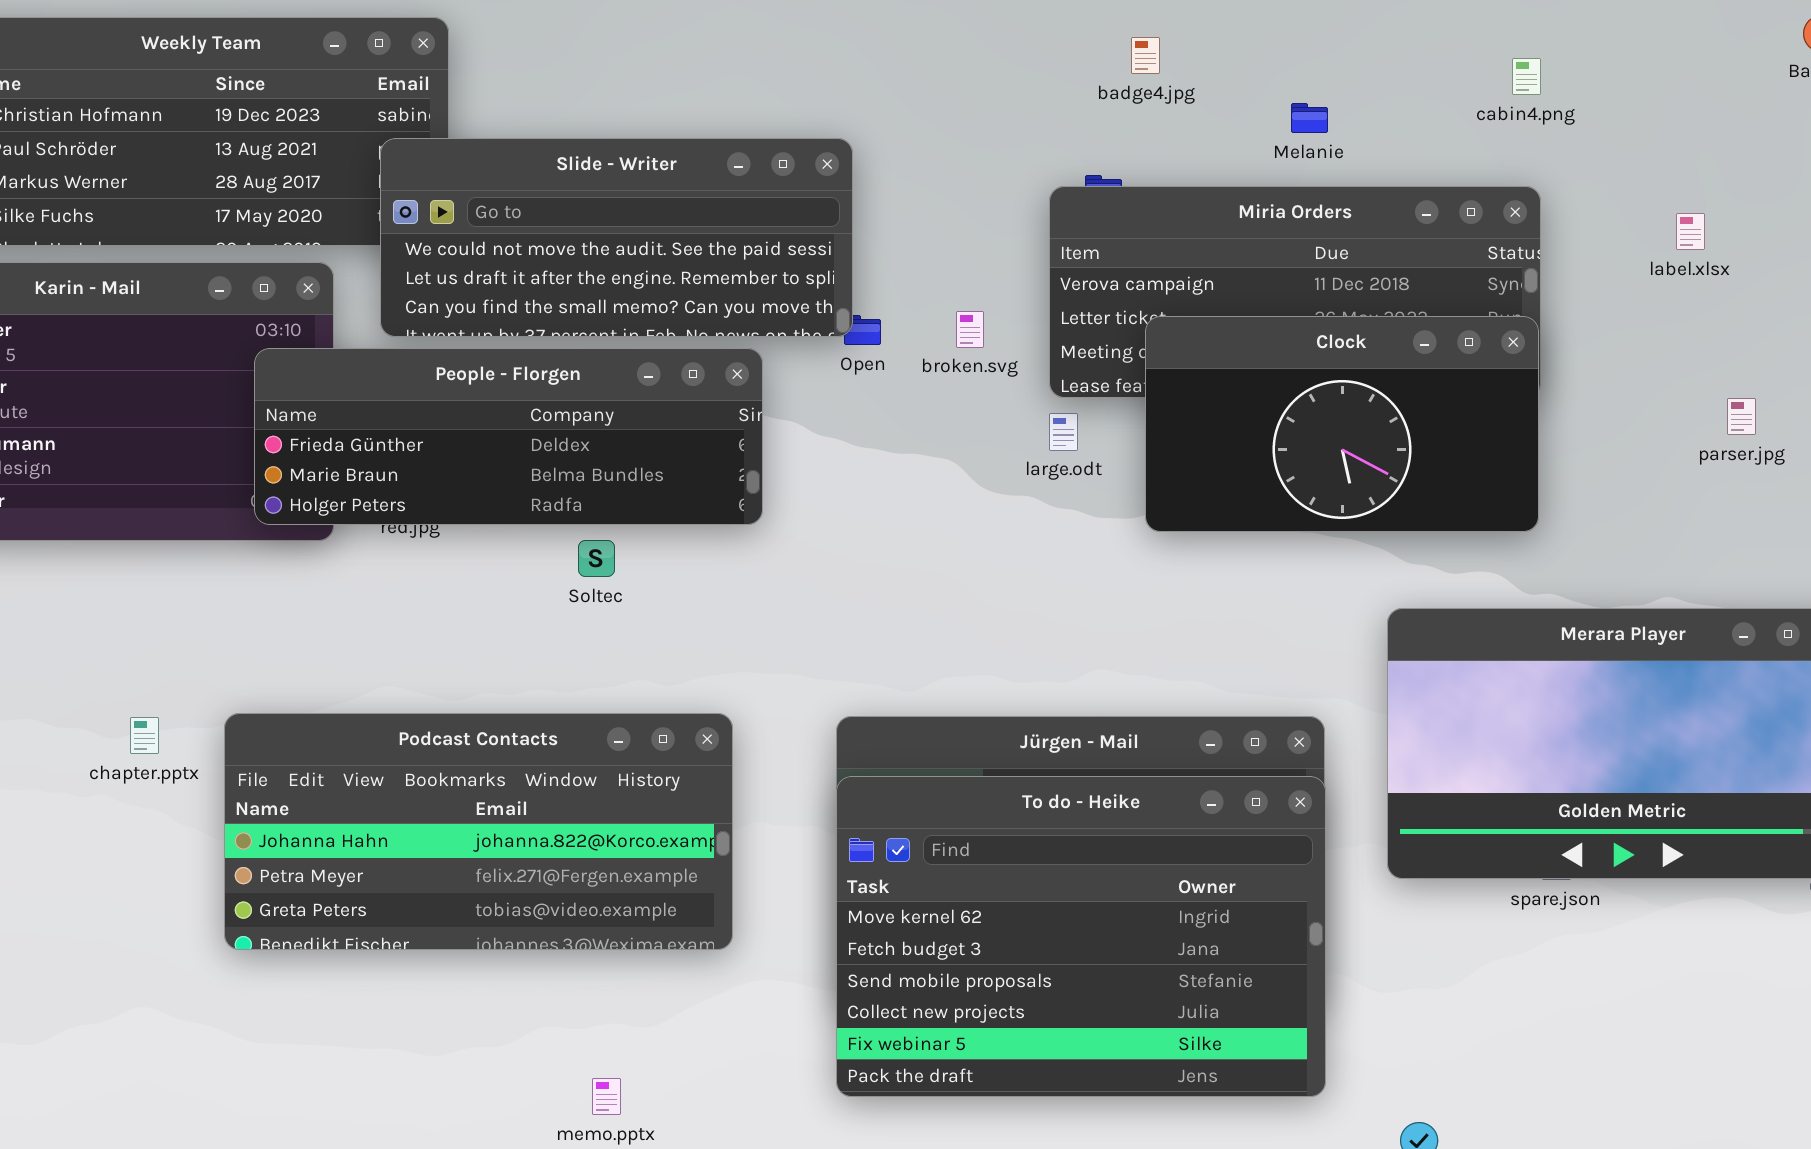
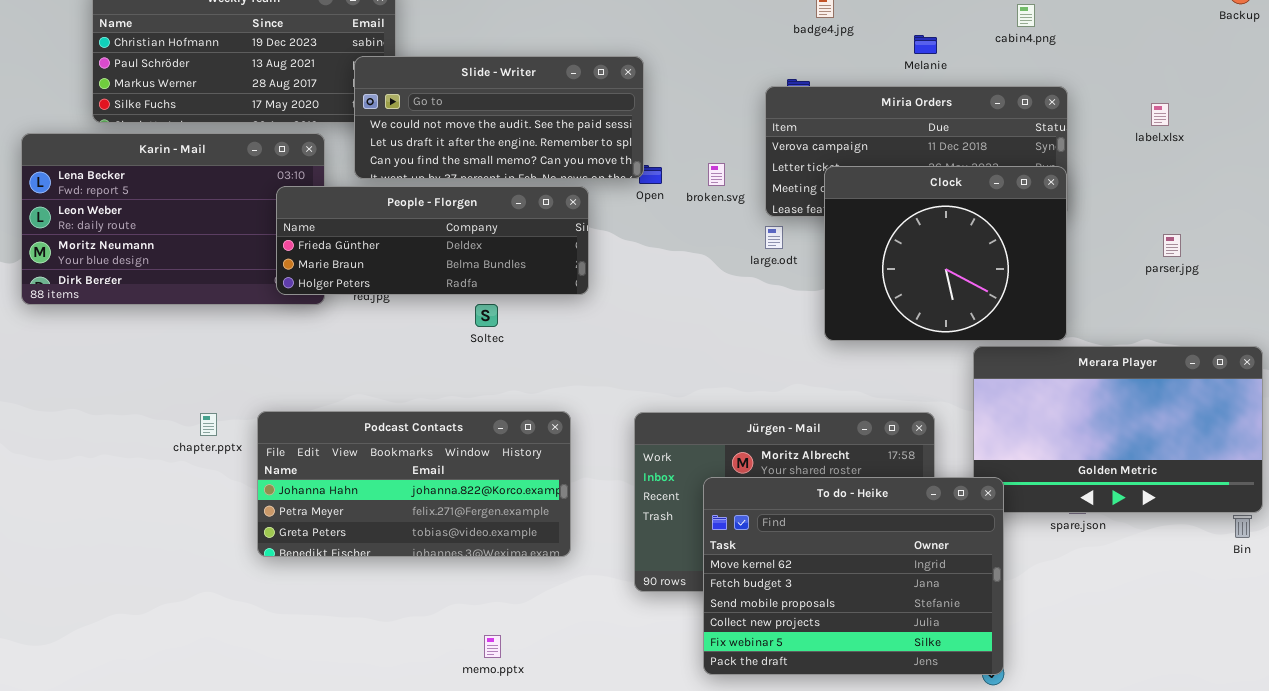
cabin4.png: [1512,58,1541,95] -> [1017,4,1035,27], moved
Clock: [1145,316,1539,532] -> [824,166,1067,341], resized
parser.jpg: [1727,398,1756,435] -> [1163,234,1181,257], moved
To do - Heike: [836,776,1326,1097] -> [703,477,1004,675], moved

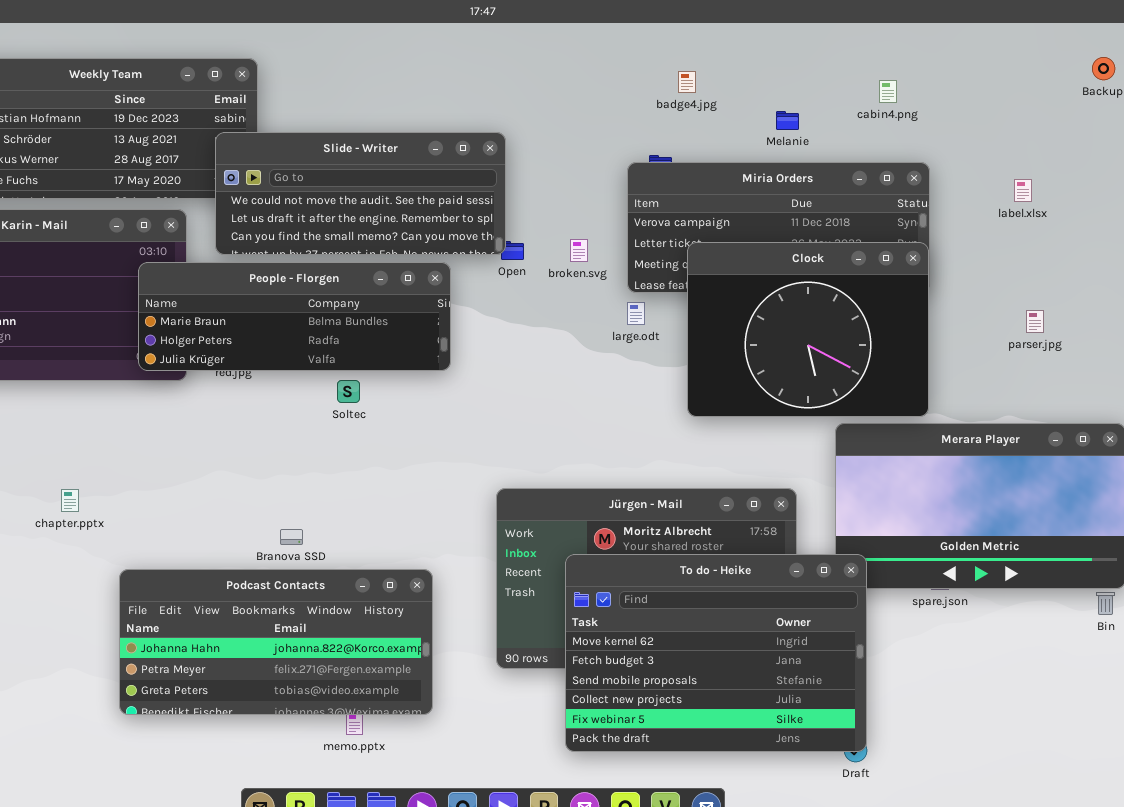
People - Florgen: [276,186,589,295] -> [138,262,451,371], scrolled down 1 row
Podcast Contacts: [257,411,571,557] -> [119,569,433,715], moved

